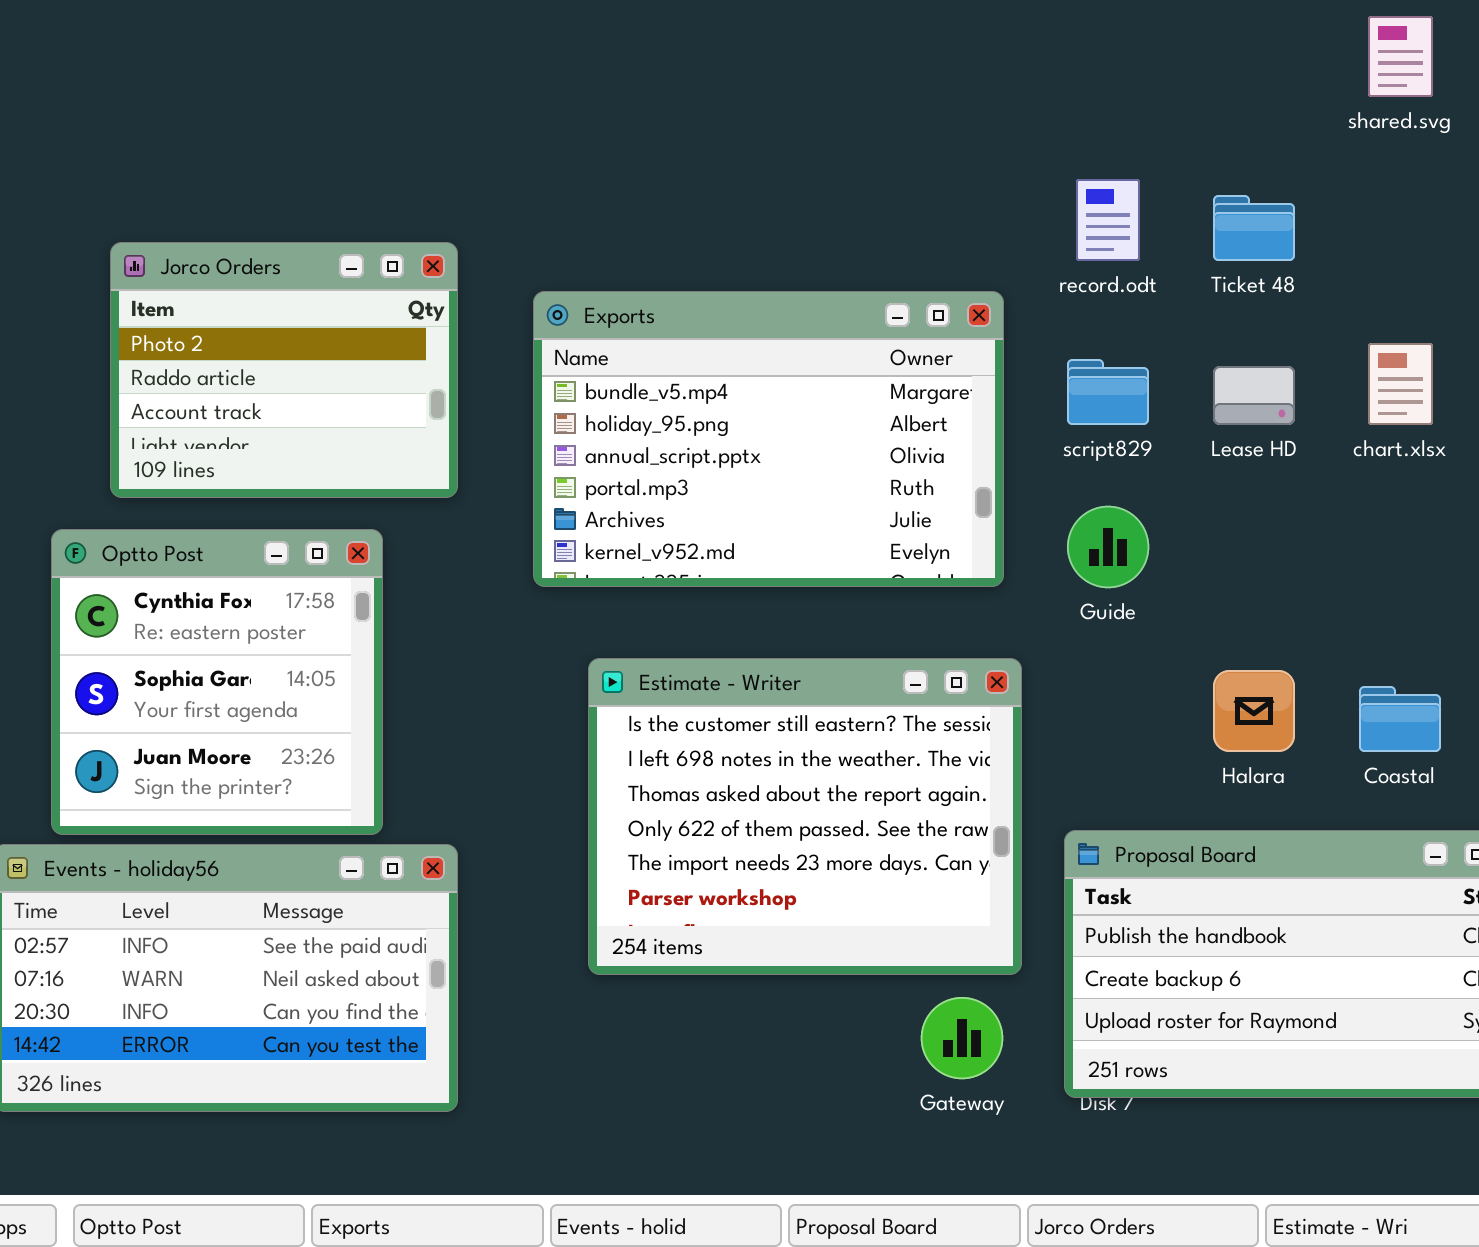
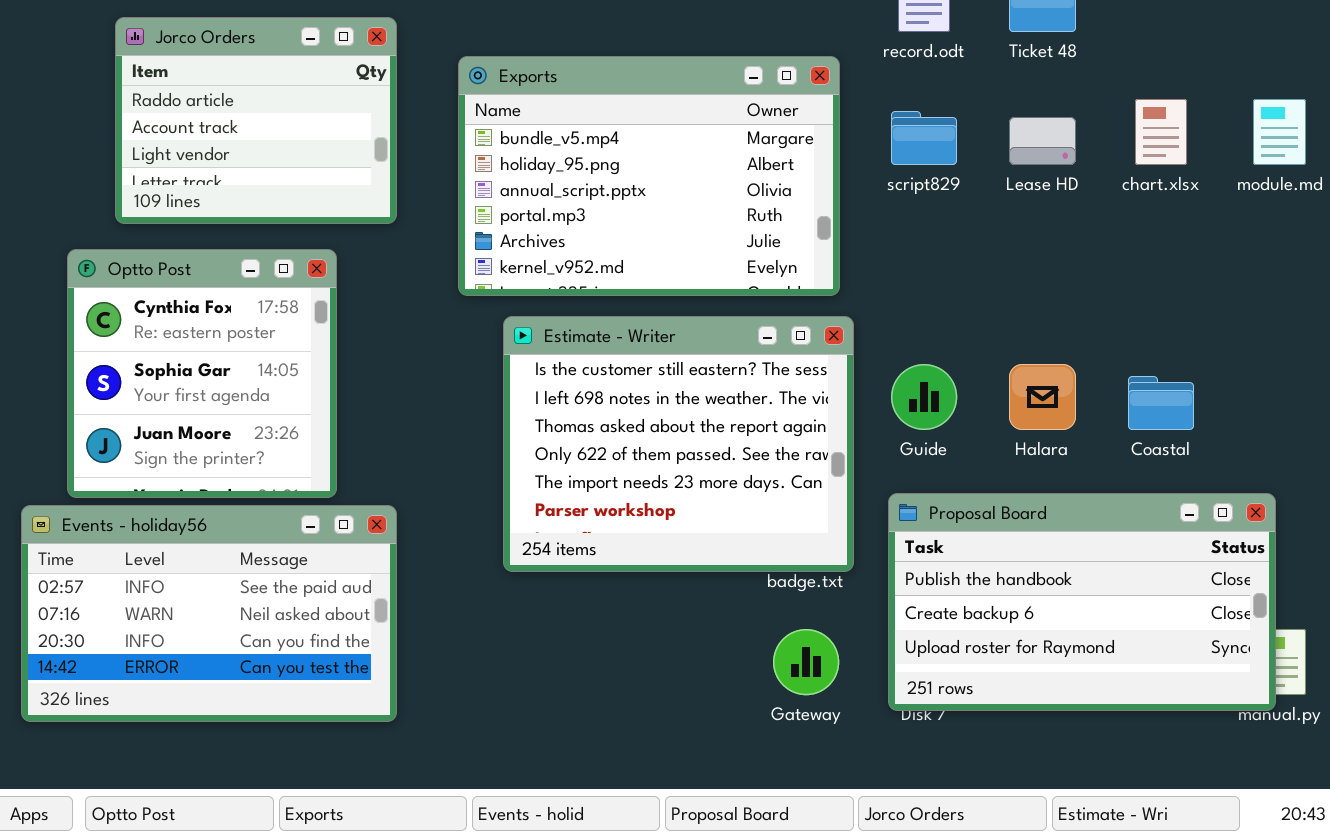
Jorco Orders: [110,242,458,498] -> [115,17,397,224], scrolled down 1 row
Guide: [1067,506,1149,588] -> [891,364,957,430], moved
Estimate - Writer: [588,658,1022,975] -> [503,316,854,572], moved

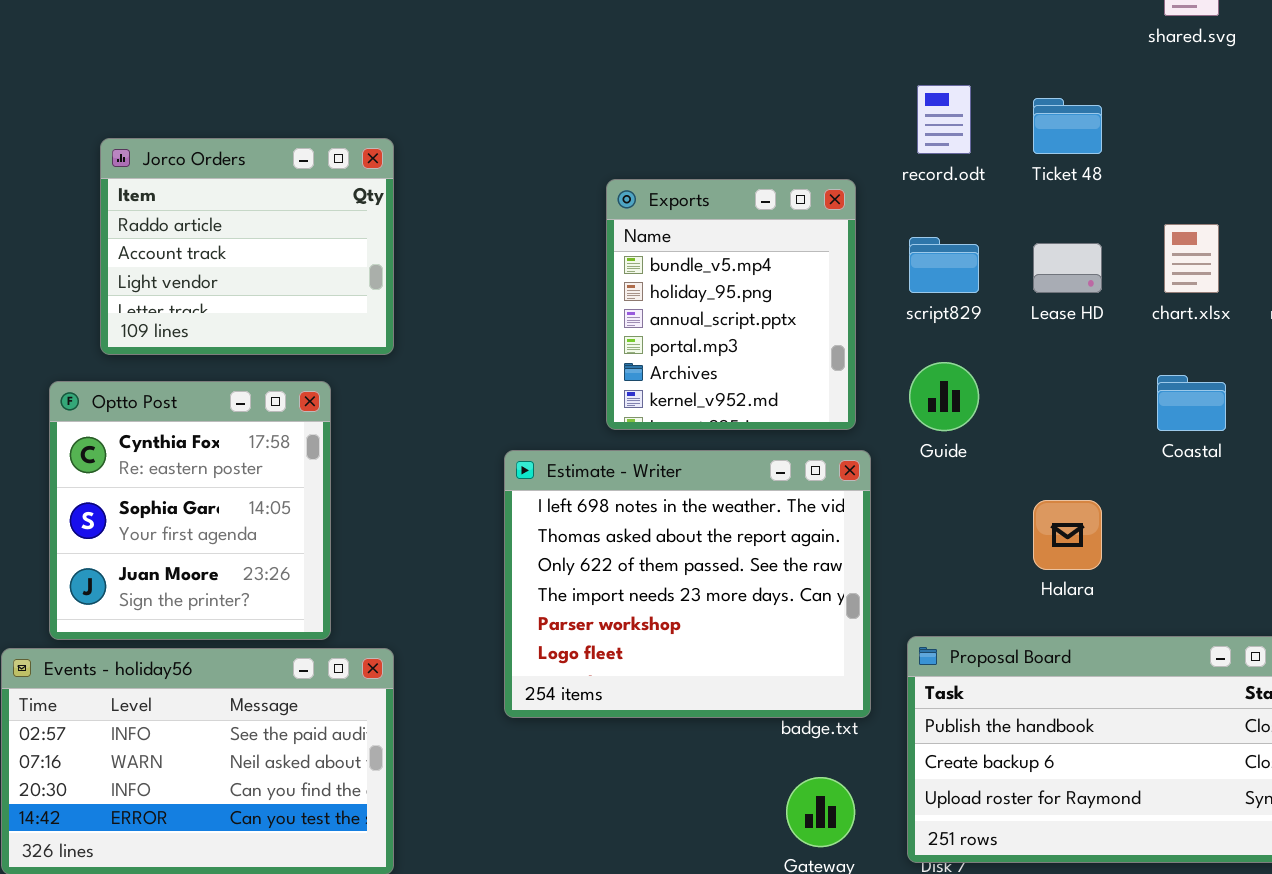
Exports: [458,56,840,296] -> [606,179,856,430], resized
Estimate - Writer: [503,316,854,572] -> [504,450,871,718], scrolled down 1 row
Guide: [891,364,957,430] -> [909,362,979,431], moved
Coastal: [1128,376,1194,430] -> [1157,375,1226,431], moved

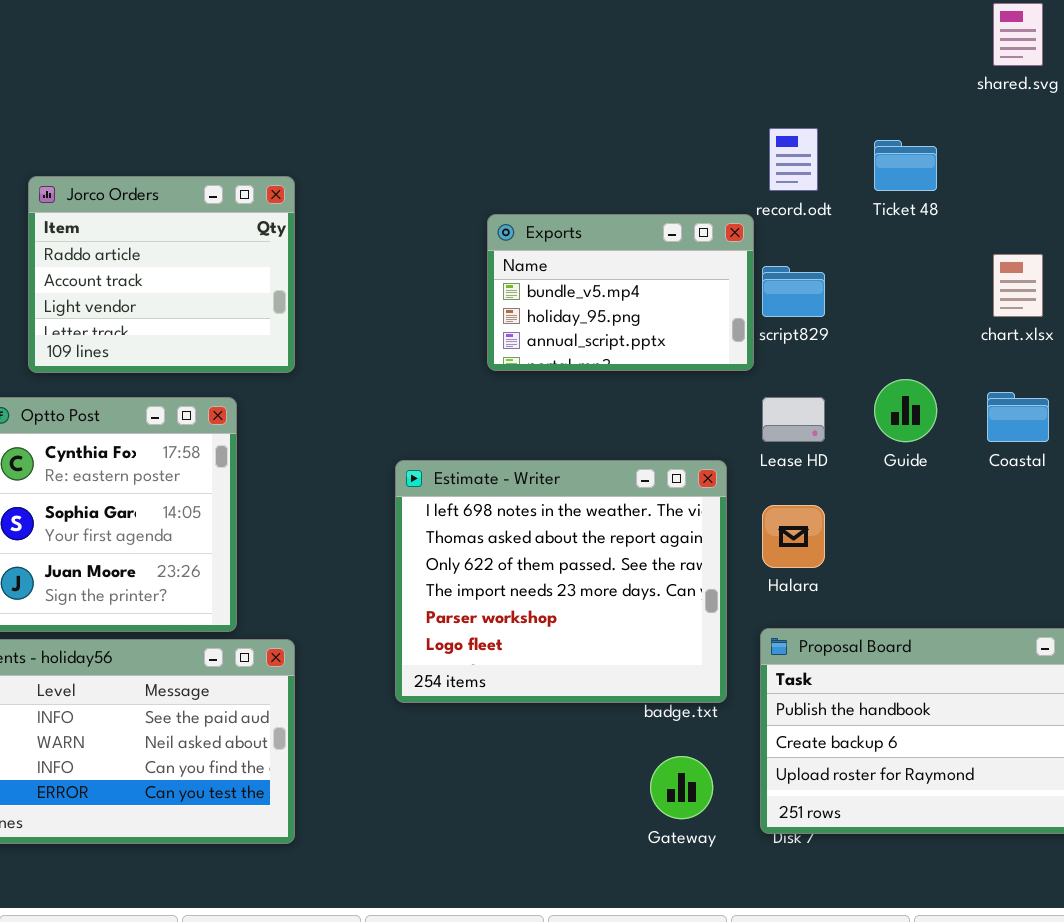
Exports: [606,179,856,430] -> [487,214,754,371], resized
Lease HD: [1033,243,1102,293] -> [762,397,825,442], moved
Guide: [909,362,979,431] -> [874,379,937,442], moved
Halara: [1033,500,1102,570] -> [762,505,825,568], moved

